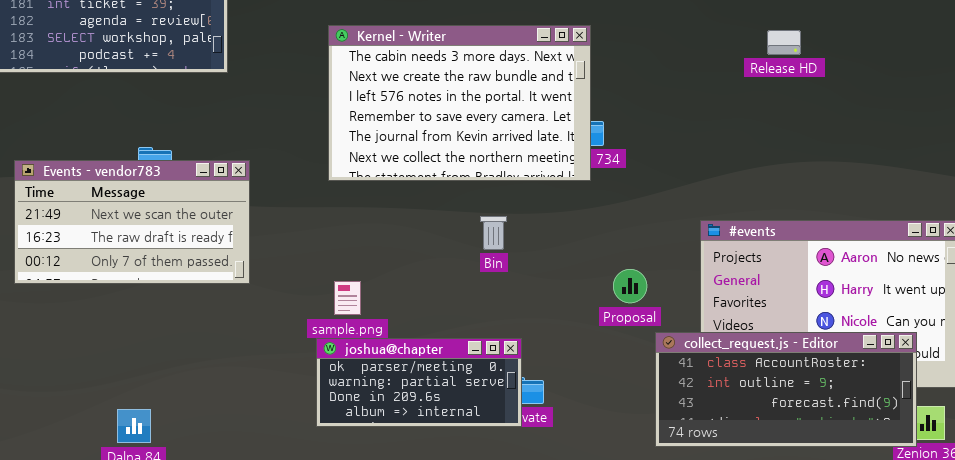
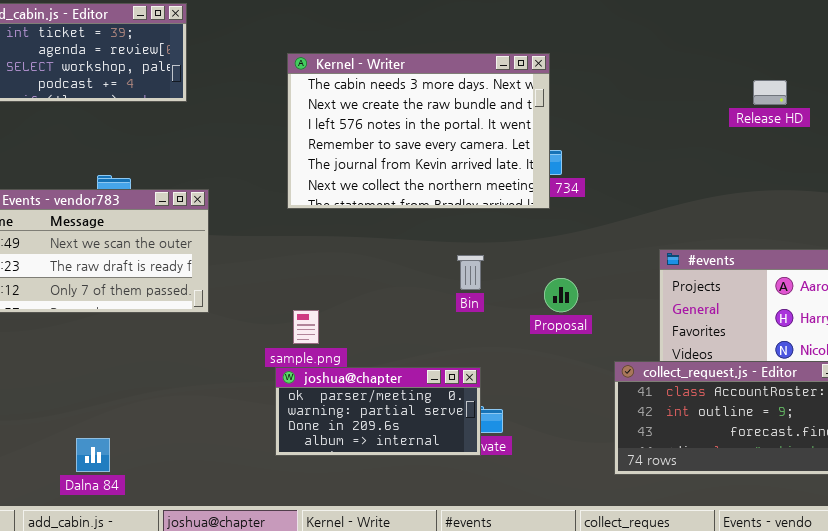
Release HD: [767,30,801,55] -> [753,80,787,105], moved
Bin: [480,216,507,250] -> [457,255,484,290], moved
Proposal: [613,269,647,303] -> [544,278,578,312], moved

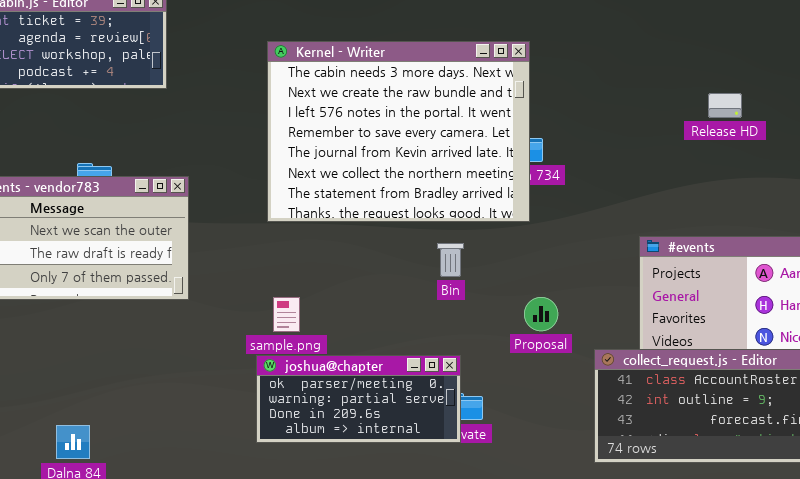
Kernel - Writer: [287,53,550,209] -> [267,41,530,222], resized
Release HD: [753,80,787,105] -> [708,93,742,118], moved
Proposal: [544,278,578,312] -> [524,297,558,331], moved

